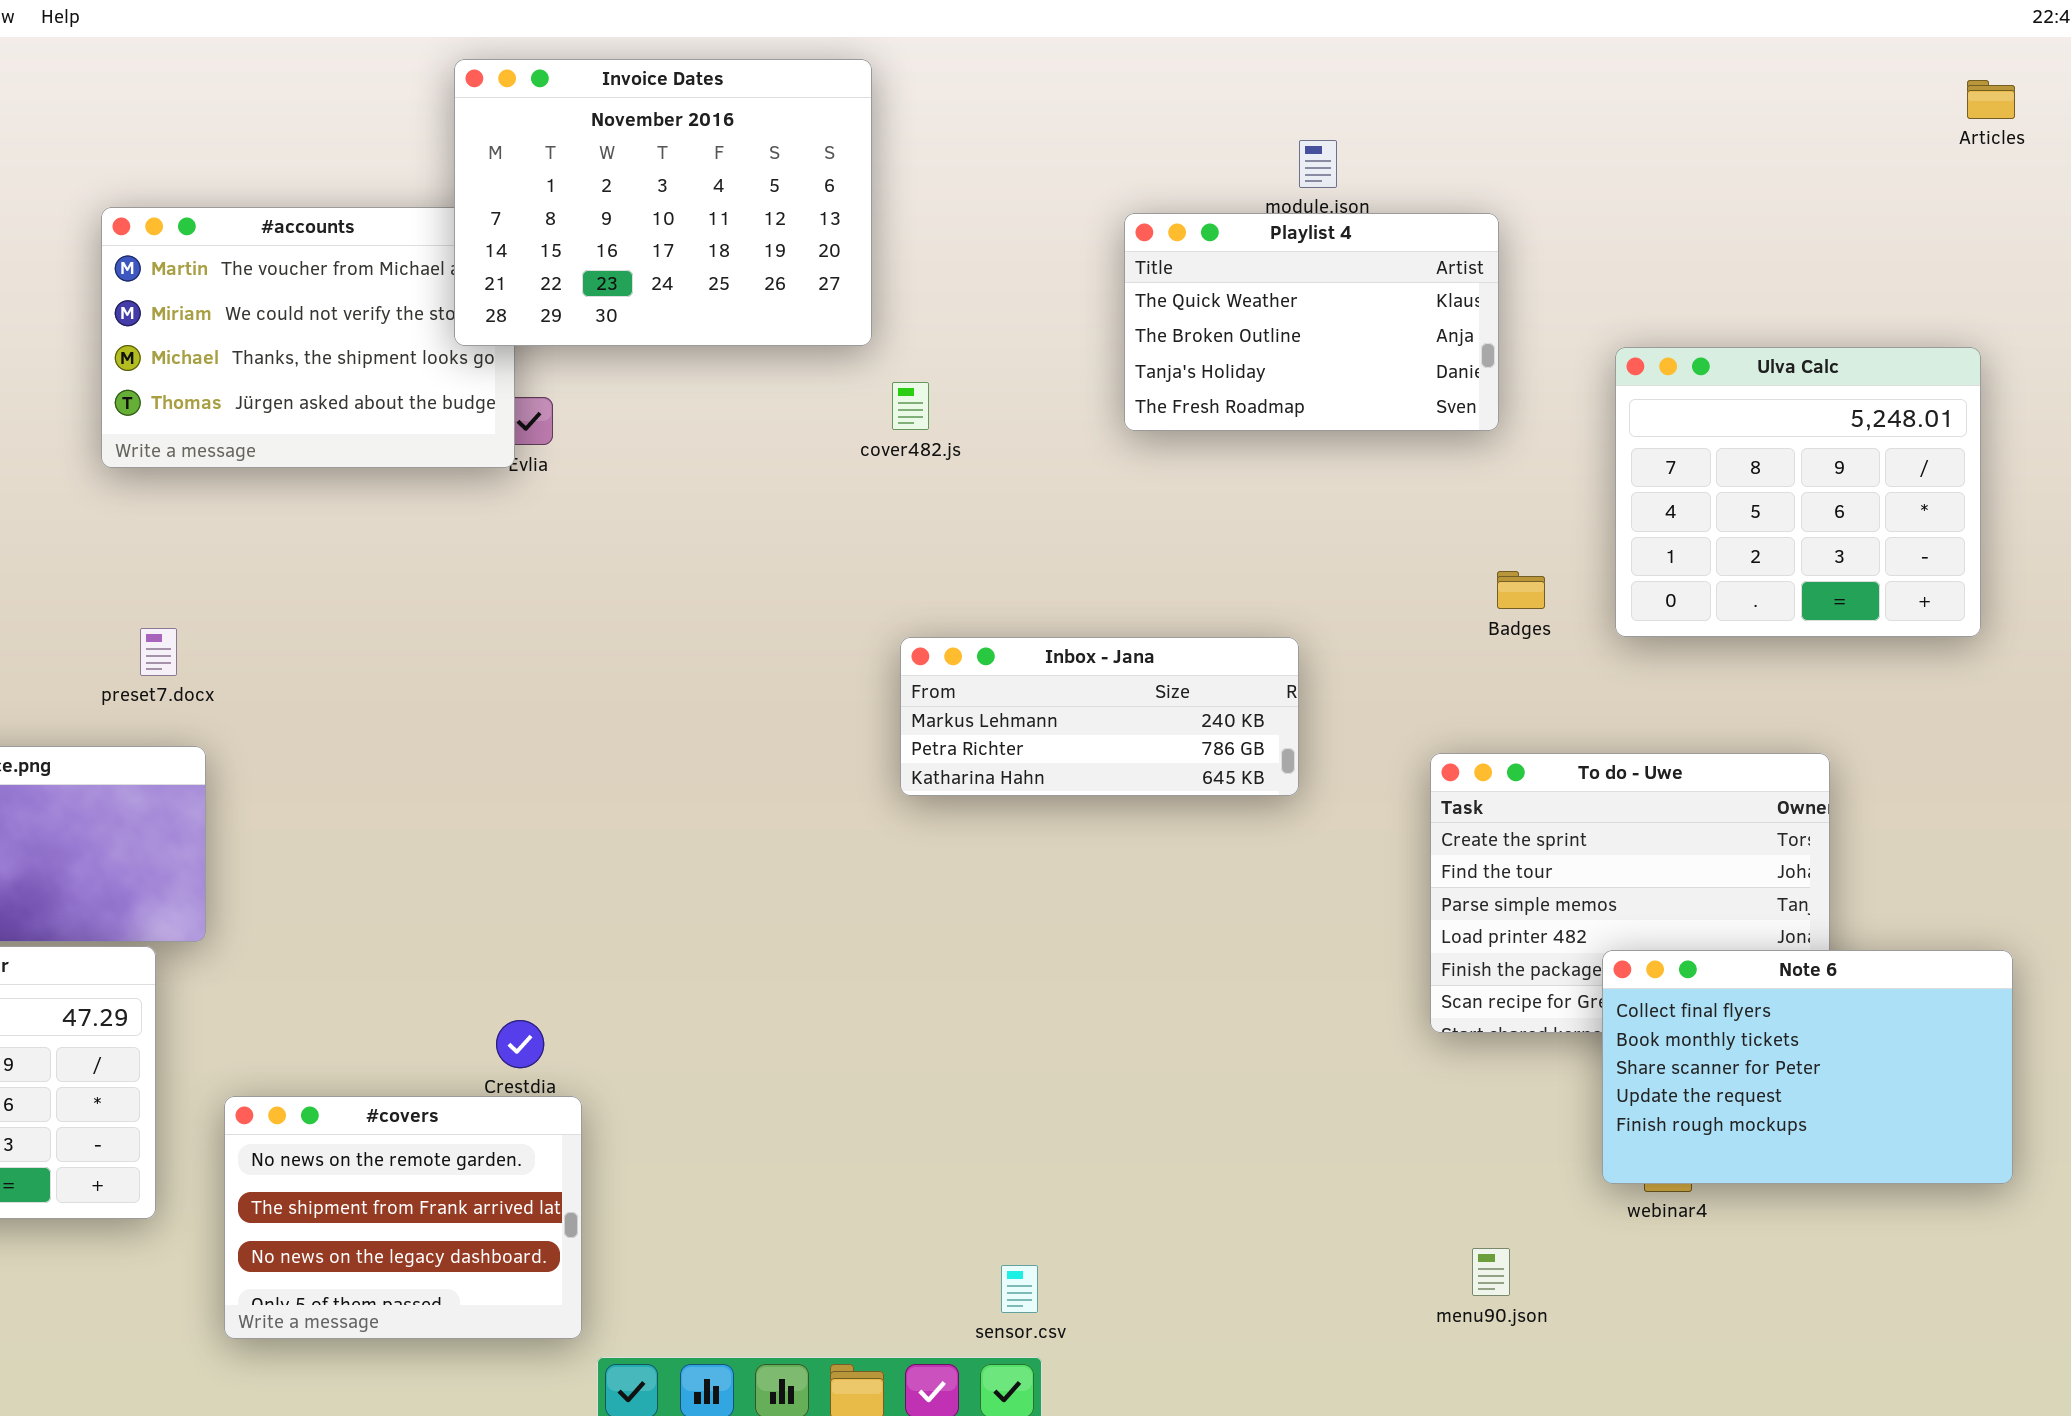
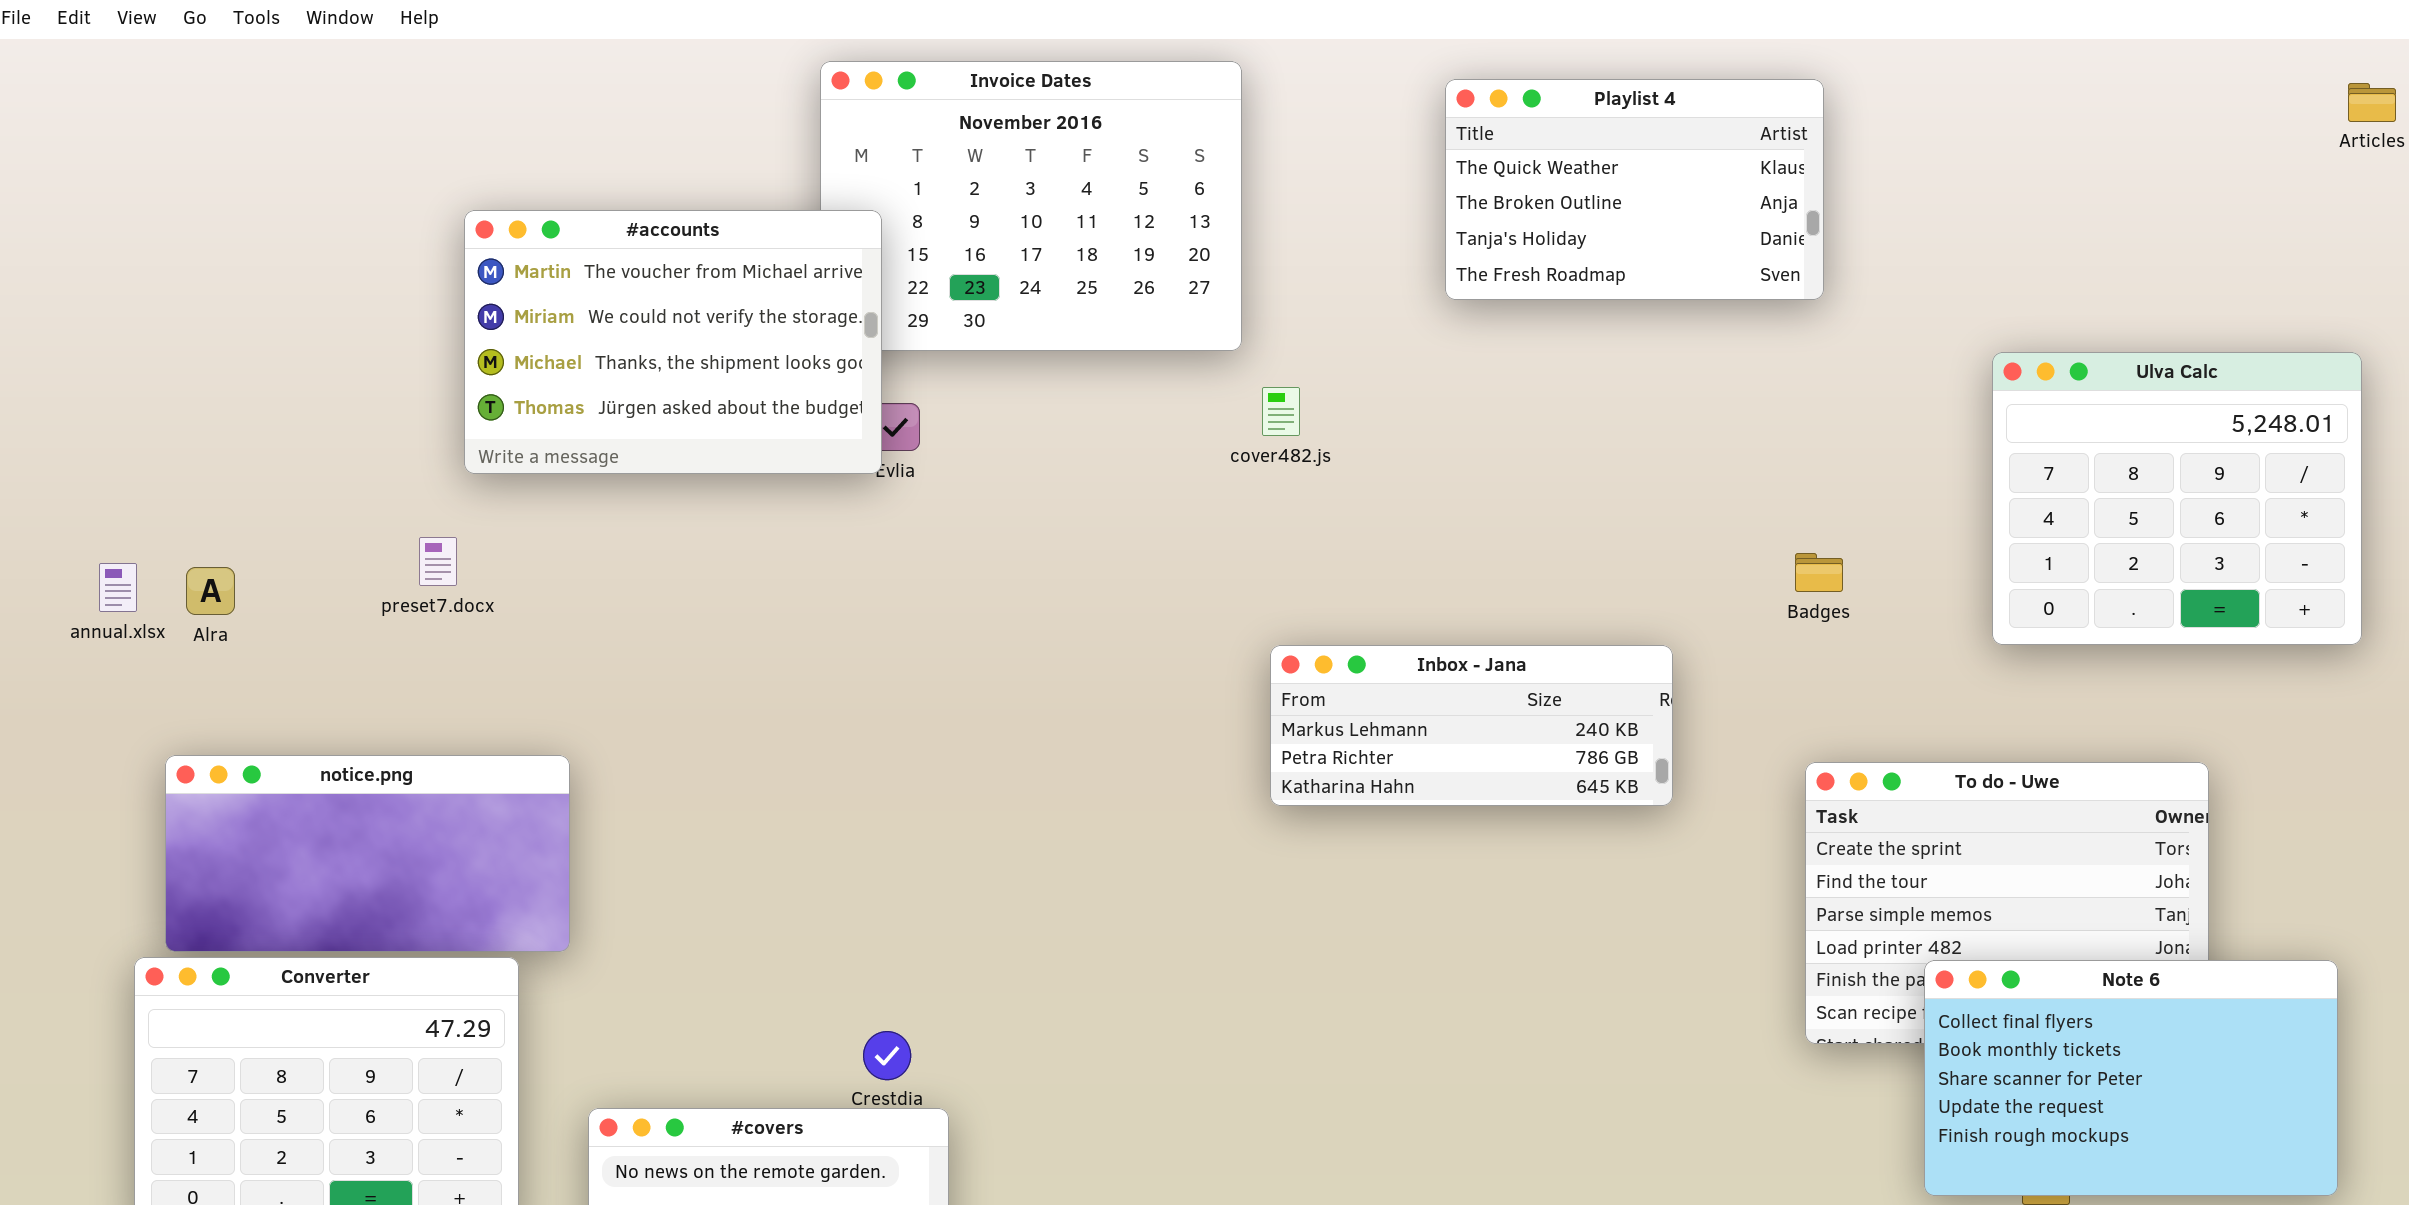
#accounts: [101,207,515,468] -> [464,210,882,474], raised
Playlist 4: [1124,213,1499,431] -> [1445,79,1824,300], moved
Badges: [1497,571,1545,609] -> [1795,553,1843,592], moved
preset7.docx: [140,628,177,676] -> [419,537,457,586], moved
Note 6: [1602,950,2013,1184] -> [1924,960,2338,1196], moved

